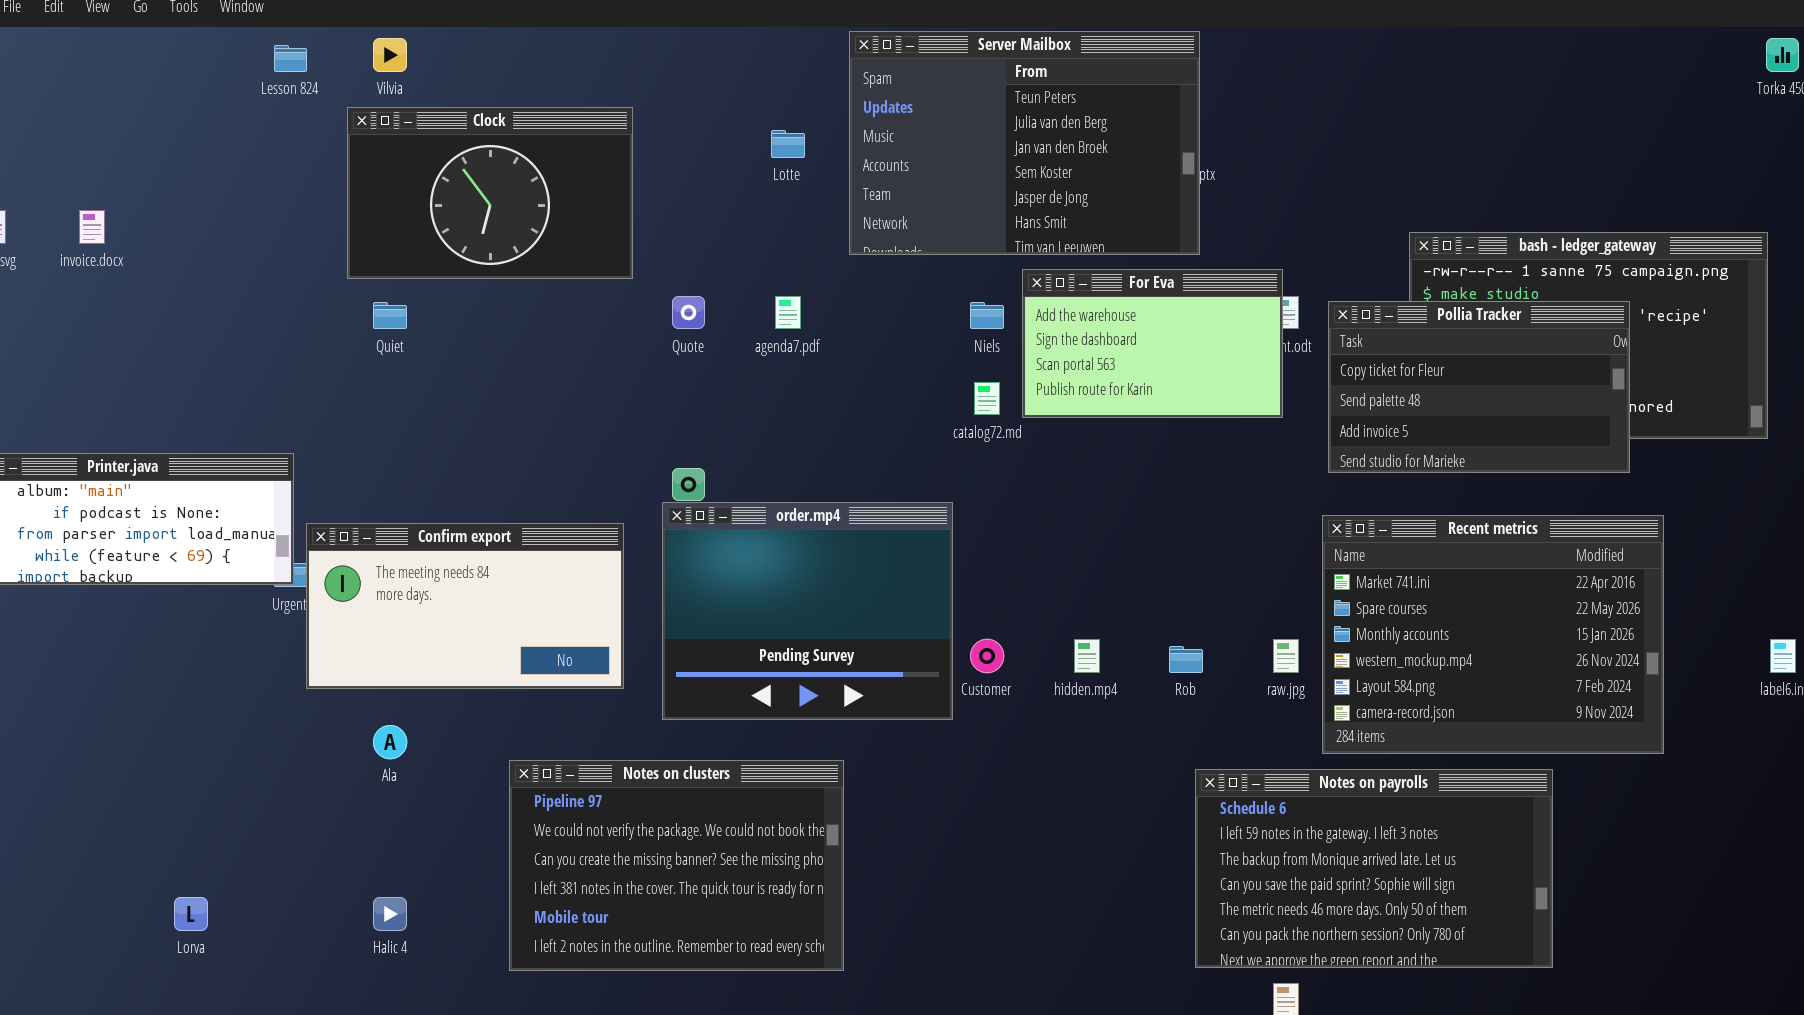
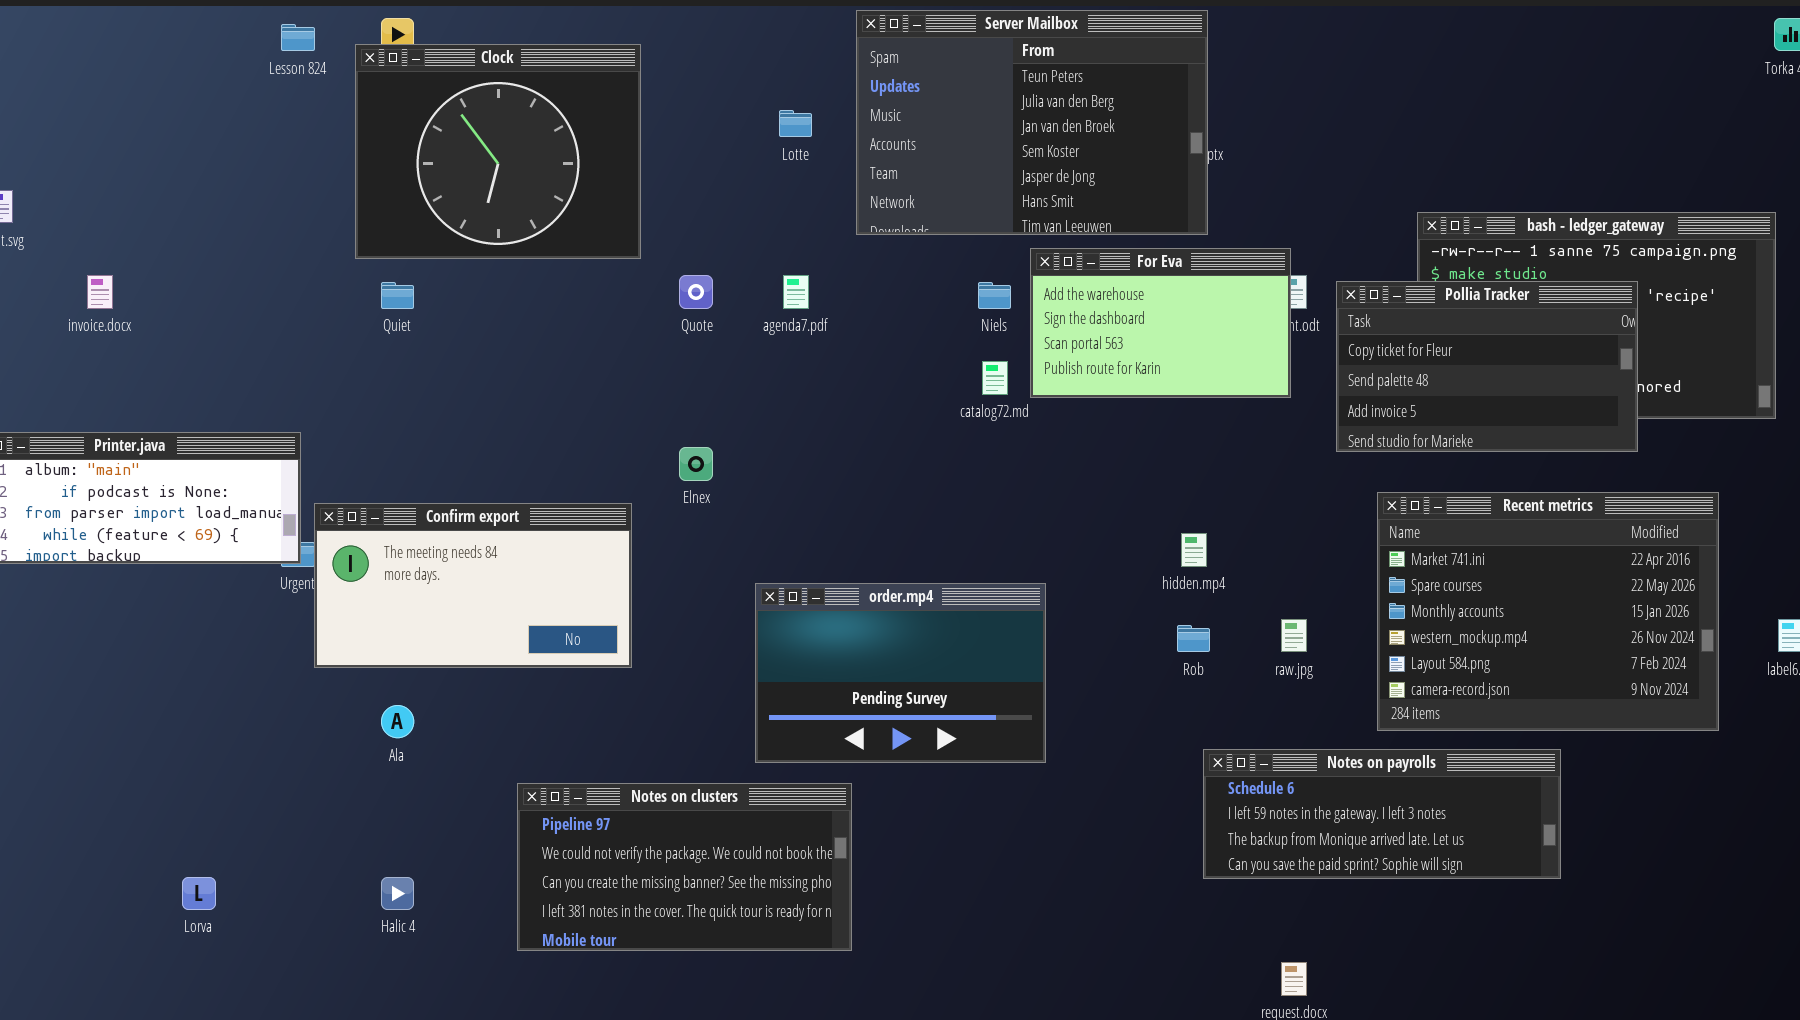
Clock: [347,107,633,279] -> [355,44,641,259], resized
invoice.docx: [79,210,105,244] -> [87,275,113,309], moved
order.mp4: [662,502,953,720] -> [755,583,1046,763], moved, resized
Recent metrics: [1322,515,1664,754] -> [1377,492,1719,731], moved
hidden.mp4: [1074,639,1100,673] -> [1181,533,1207,567], moved
Notes on clusters: [509,760,844,971] -> [517,783,852,951], resized
Notes on payrolls: [1195,769,1553,968] -> [1203,749,1561,879], resized

